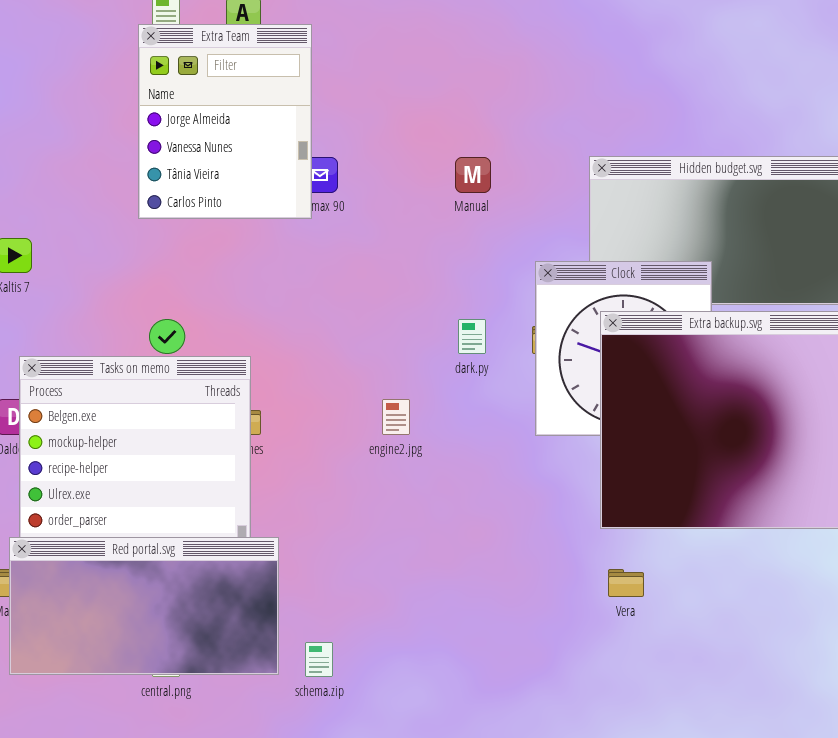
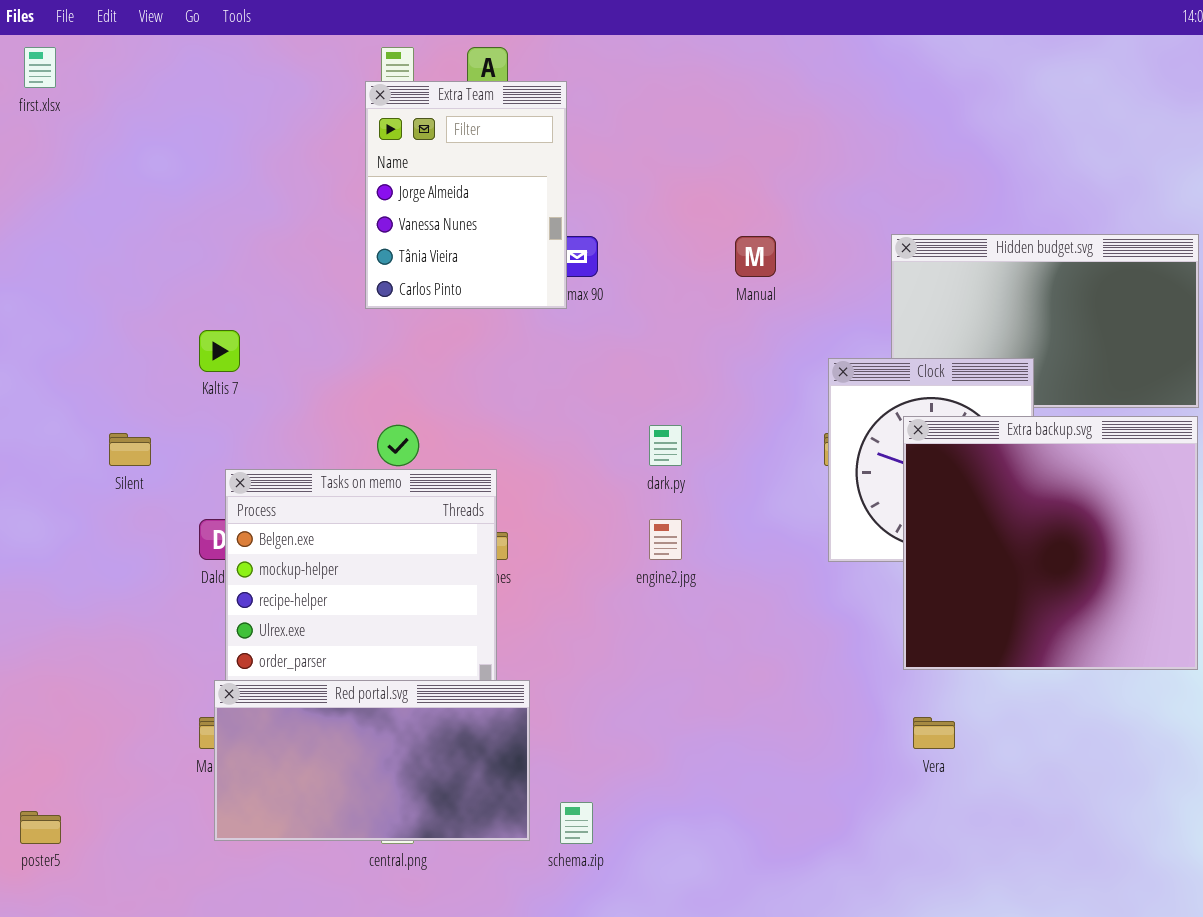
dark.py: [458,319,486,354] -> [649,425,682,466], moved

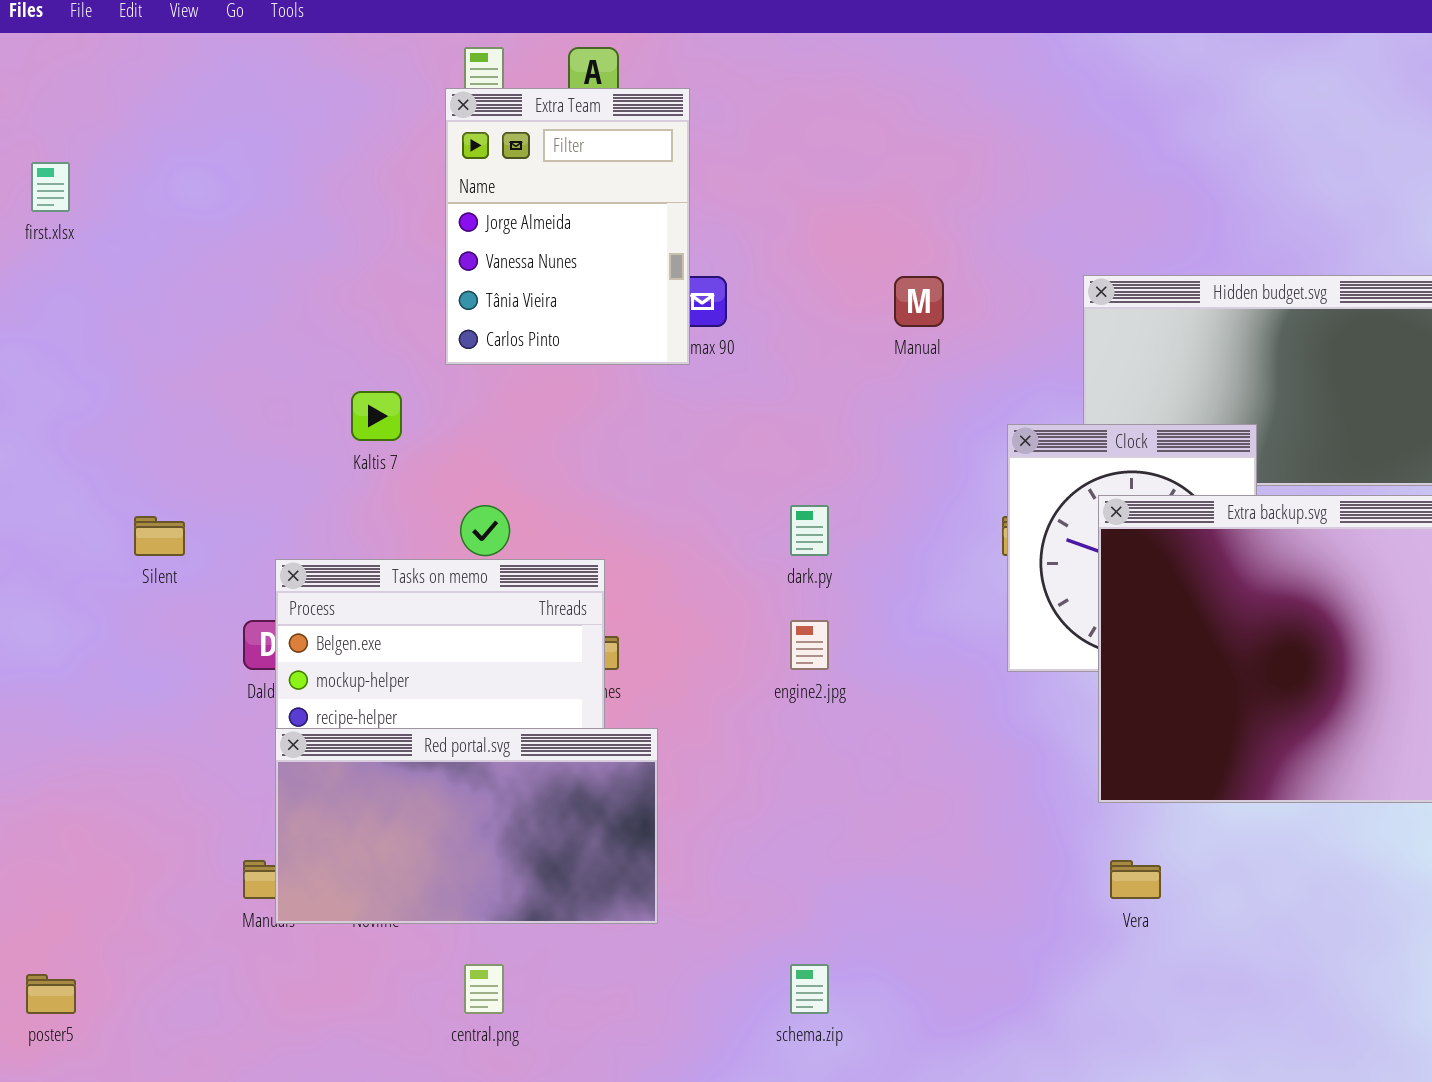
first.xlsx: [24,47,56,88] -> [31,162,70,212], moved
Kaltis 7: [199,330,240,372] -> [351,391,402,441], moved
Red portal.svg: [214,680,530,841] -> [275,728,658,924], moved
schema.zip: [560,802,593,844] -> [790,964,829,1014], moved

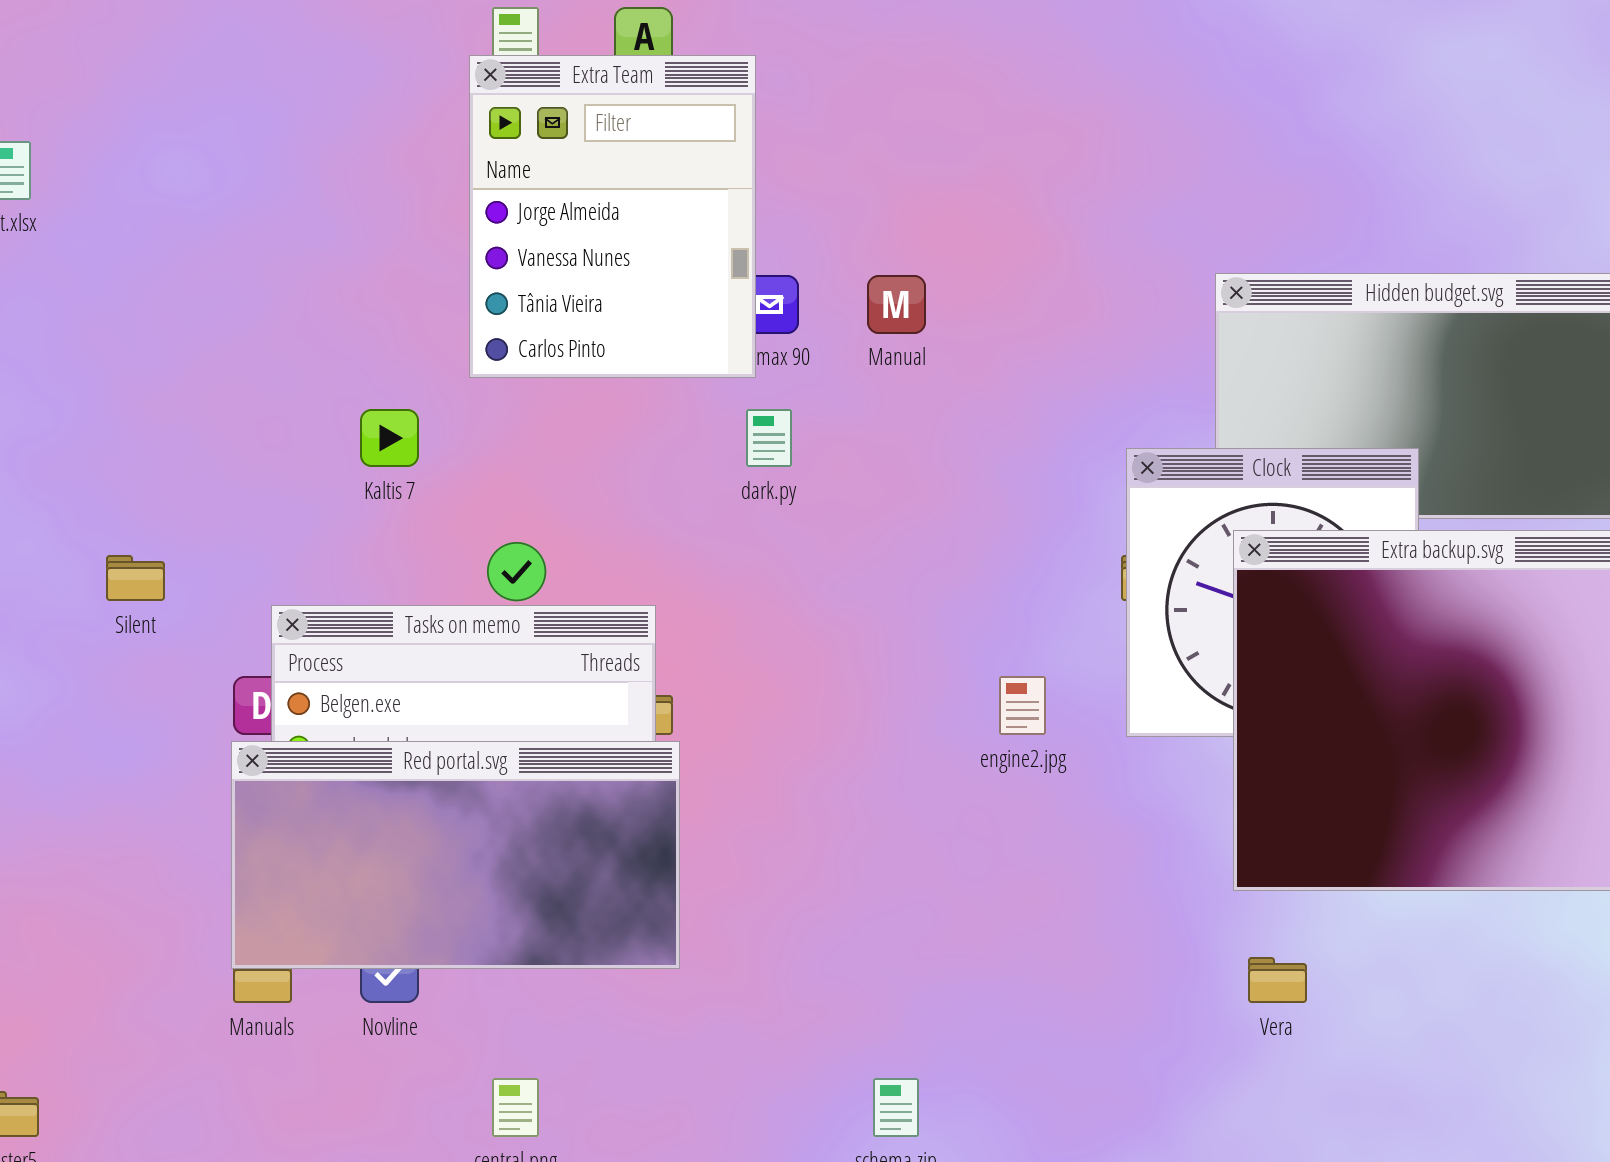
Manual: [894,276,944,327] -> [867,275,926,334], moved
dark.py: [790,505,829,556] -> [746,409,792,467], moved
engine2.jpg: [790,620,829,670] -> [999,676,1046,735], moved
Red portal.svg: [275,728,658,924] -> [231,741,680,969], moved

